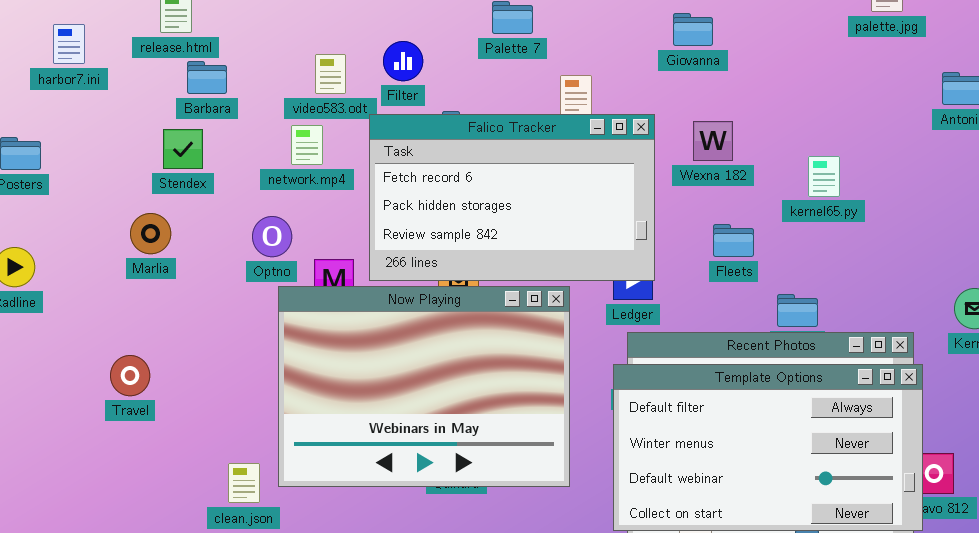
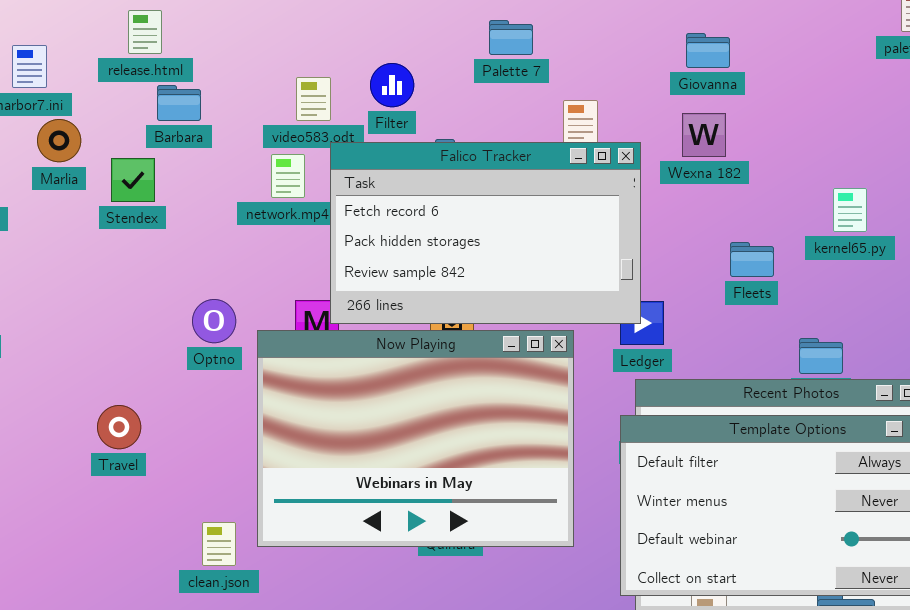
Falico Tracker: [369,114,655,281] -> [330,142,641,324], moved
Wexna 182: [693,121,733,161] -> [682,113,726,157], moved
Stendex: [163,129,203,169] -> [111,158,155,202], moved
Marlia: [130,213,171,254] -> [37,119,81,162], moved
Optno: [252,216,292,257] -> [192,299,236,343], moved
Fleets: [713,224,754,257] -> [730,242,774,277], moved
Travel: [110,355,150,396] -> [97,405,141,449], moved

